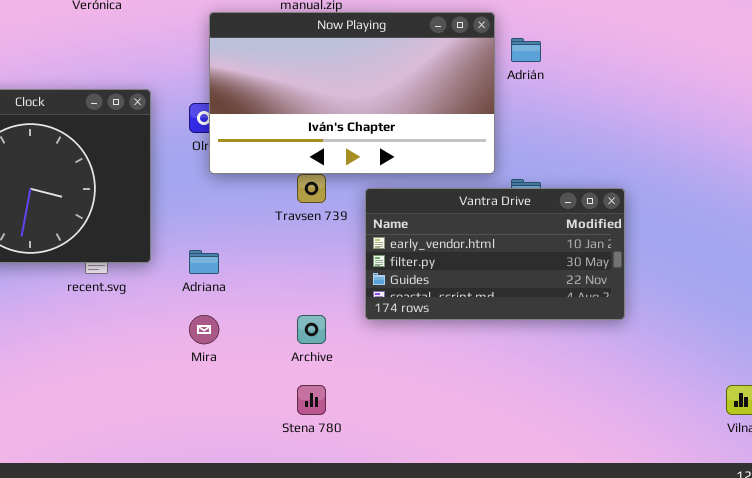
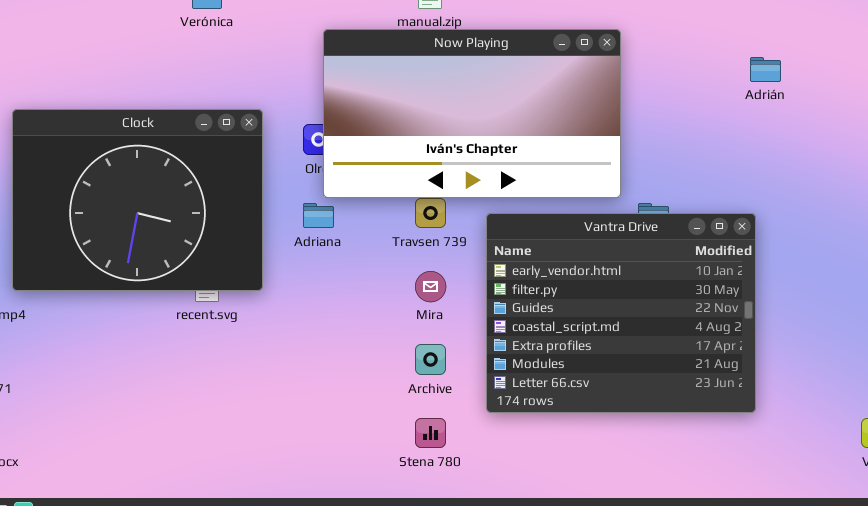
Adrián: [511,38,541,62] -> [750,57,781,82], moved
Vantra Drive: [365,188,625,320] -> [486,213,756,413], resized
Adriana: [189,250,219,274] -> [303,203,334,228], moved
Mira: [189,315,219,344] -> [415,271,446,302], moved

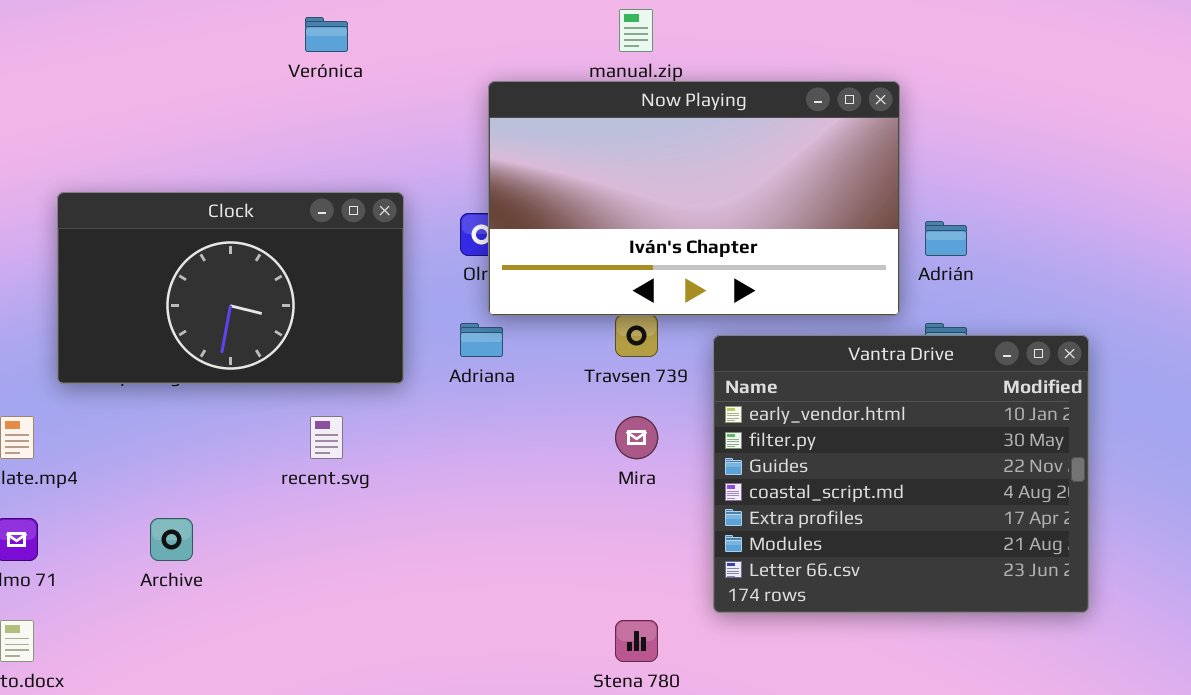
Adrián: [750,57,781,82] -> [925,221,967,256], moved
Clock: [12,109,263,291] -> [57,192,404,384], resized
Archive: [415,344,446,375] -> [150,518,193,561], moved

